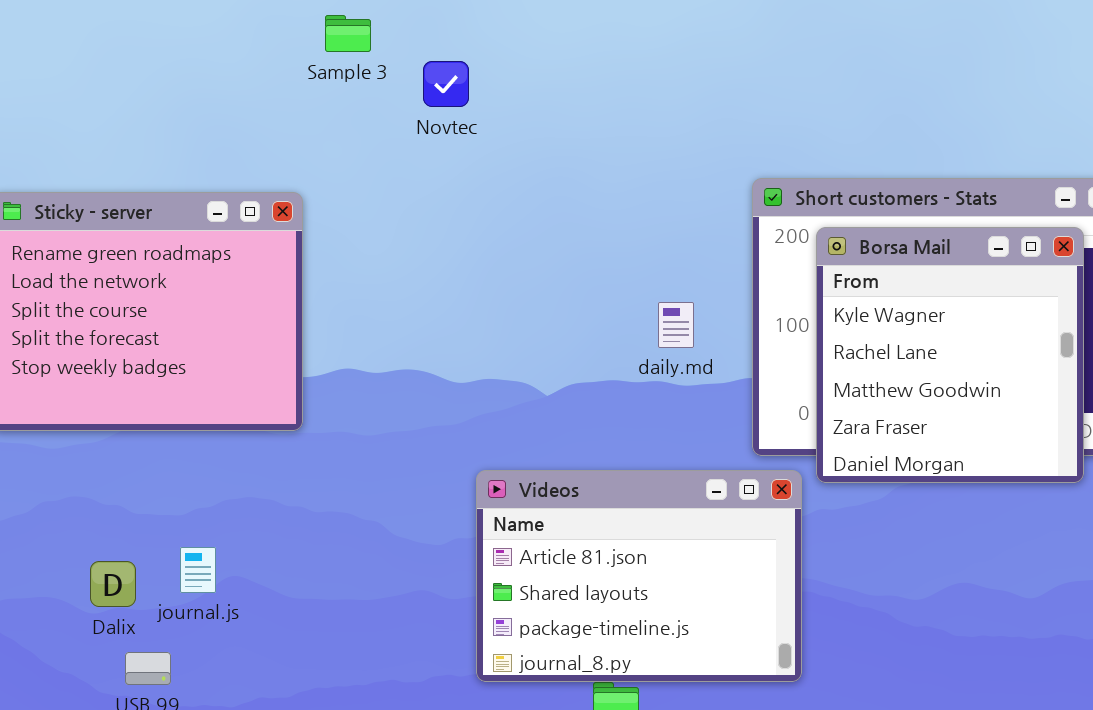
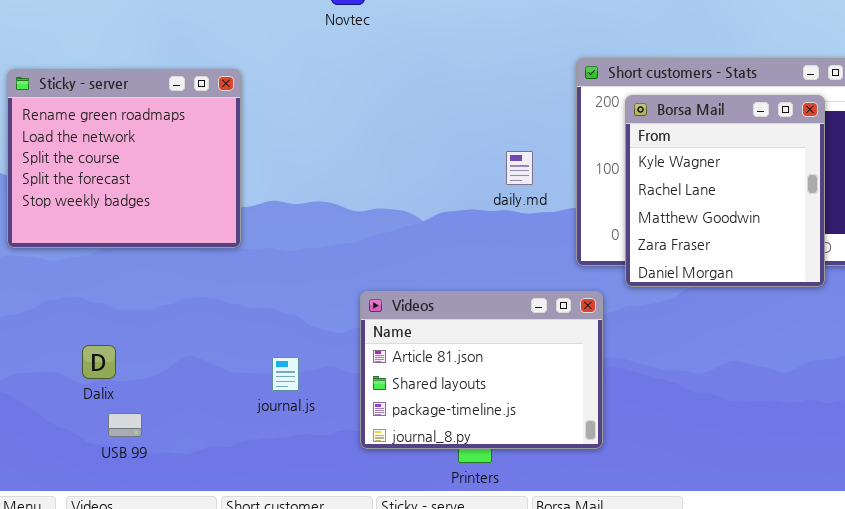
Videos: [476,470,802,682] -> [360,291,603,449], moved
journal.js: [180,547,216,593] -> [272,357,299,391], moved

